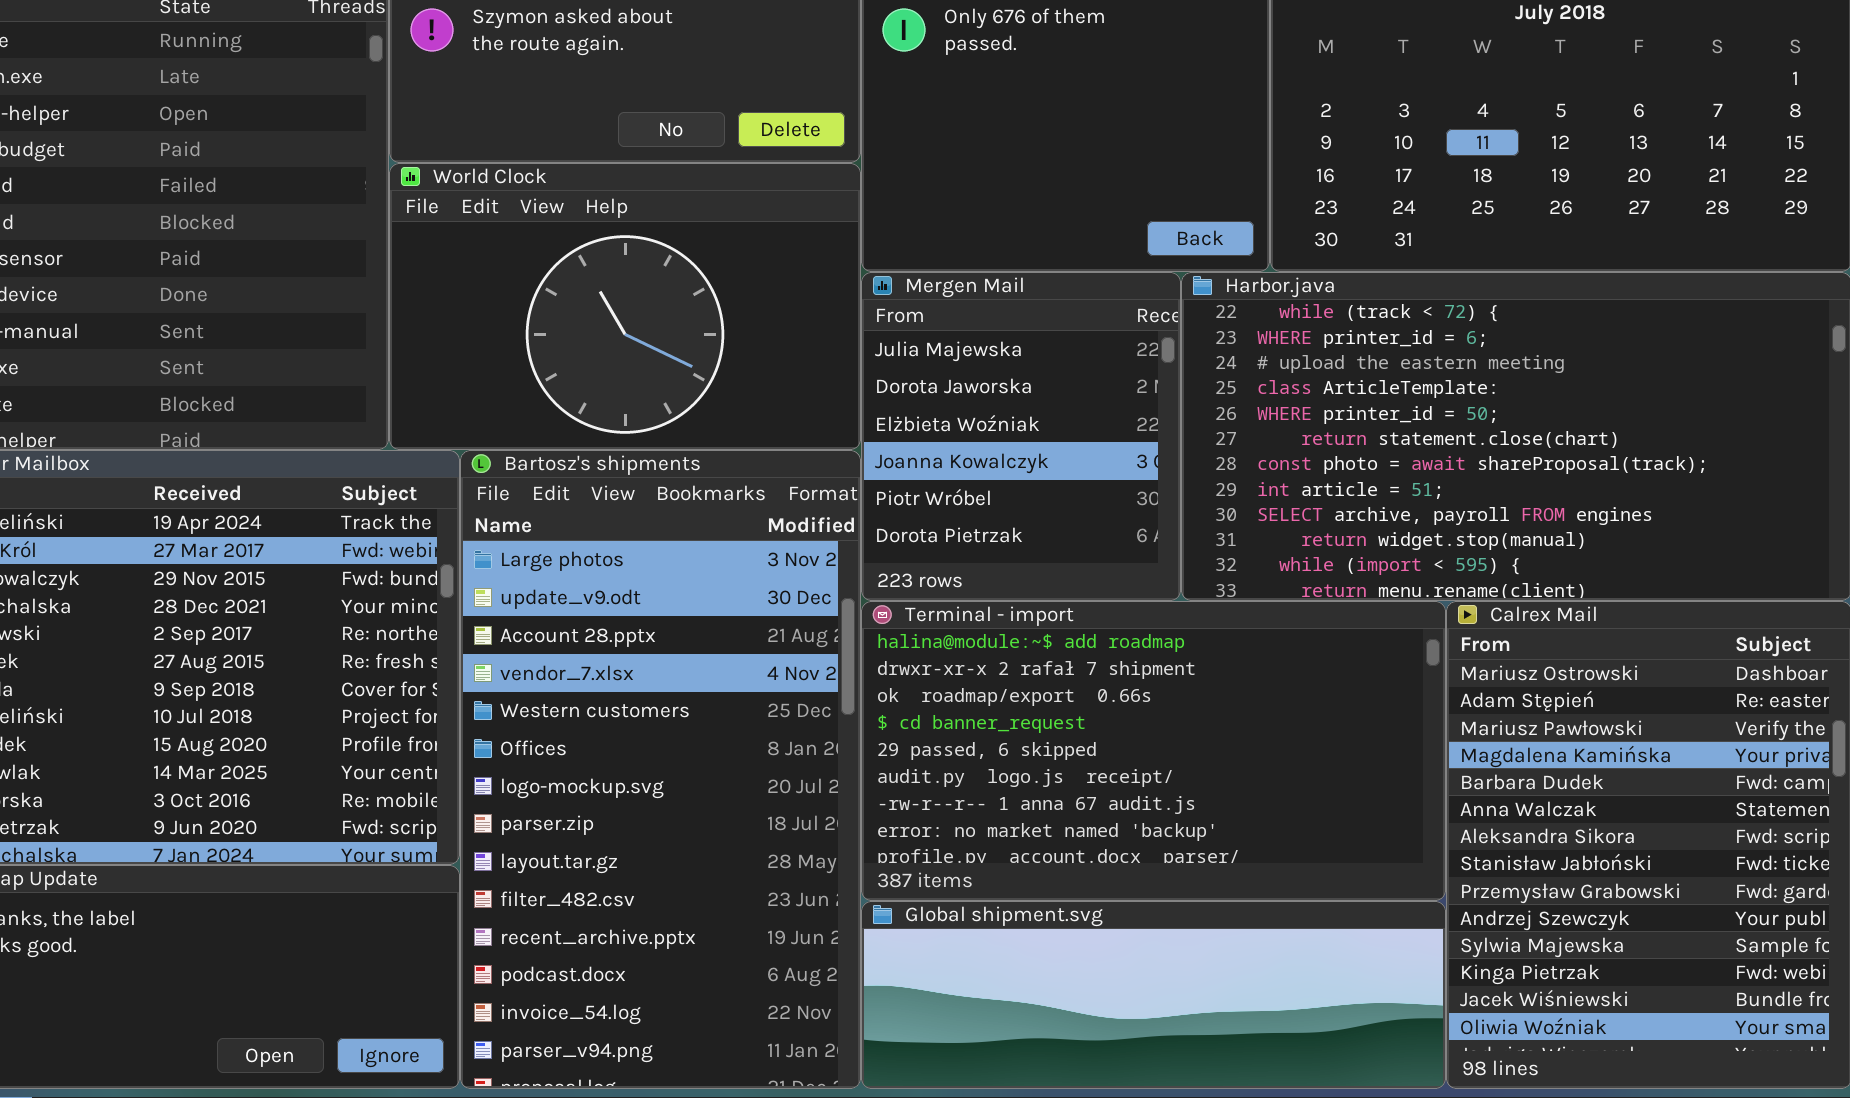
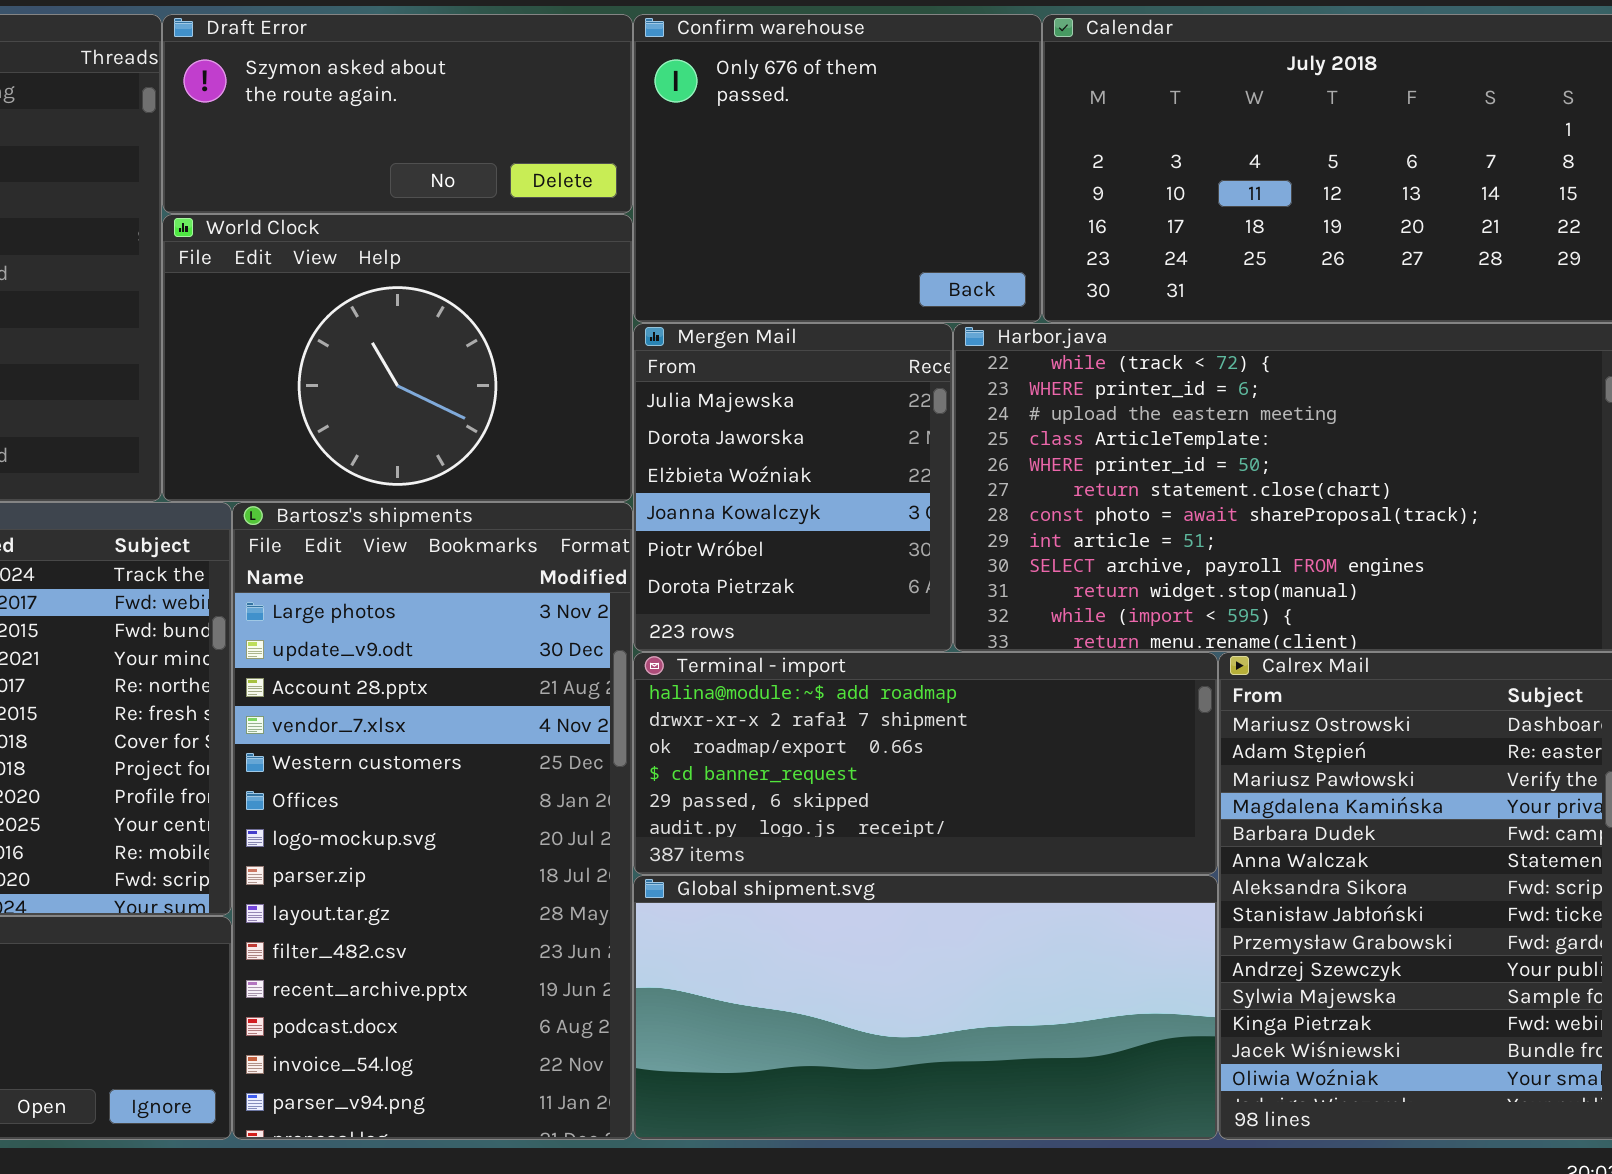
Terminal - import: [861,601,1446,901] -> [633,652,1218,875], resized
Global shipment.svg: [861,901,1446,1089] -> [633,875,1218,1140], resized

